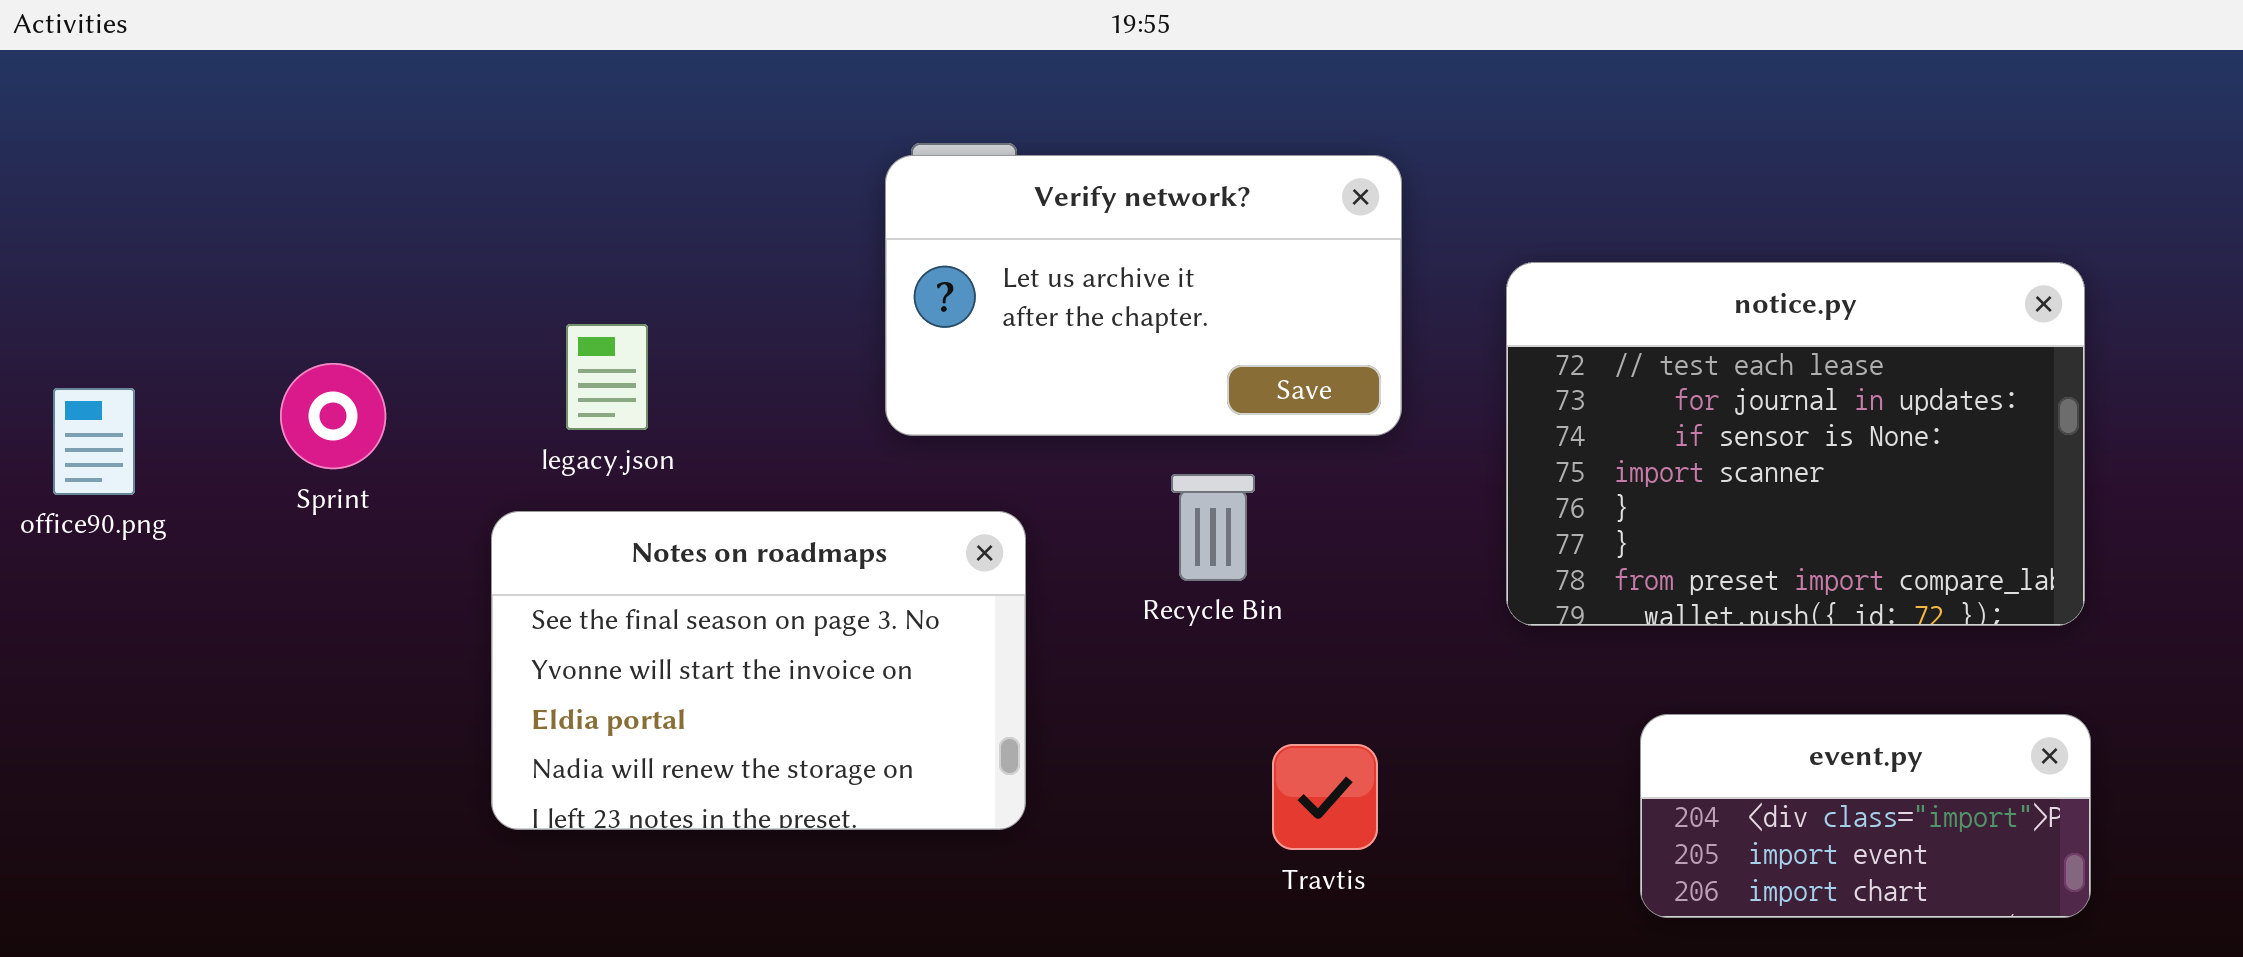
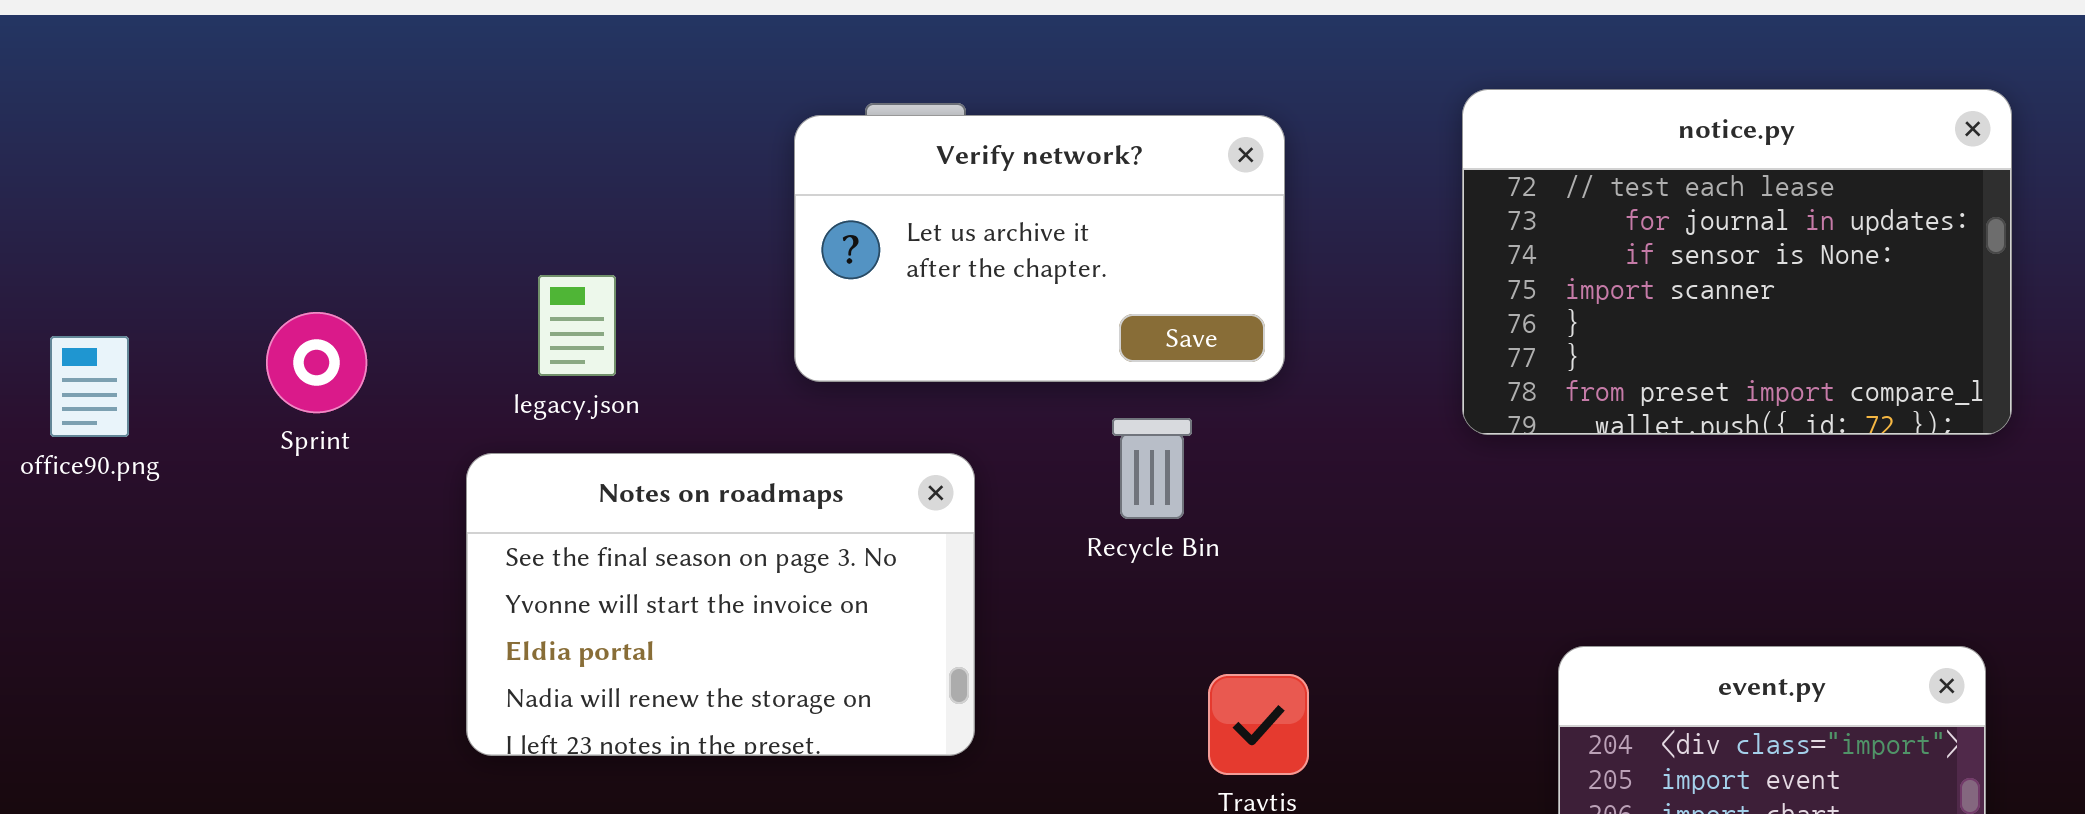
Verify network?: [885,155,1402,436] -> [794,115,1285,382], moved
notice.py: [1506,262,2085,626] -> [1462,89,2012,435], moved

